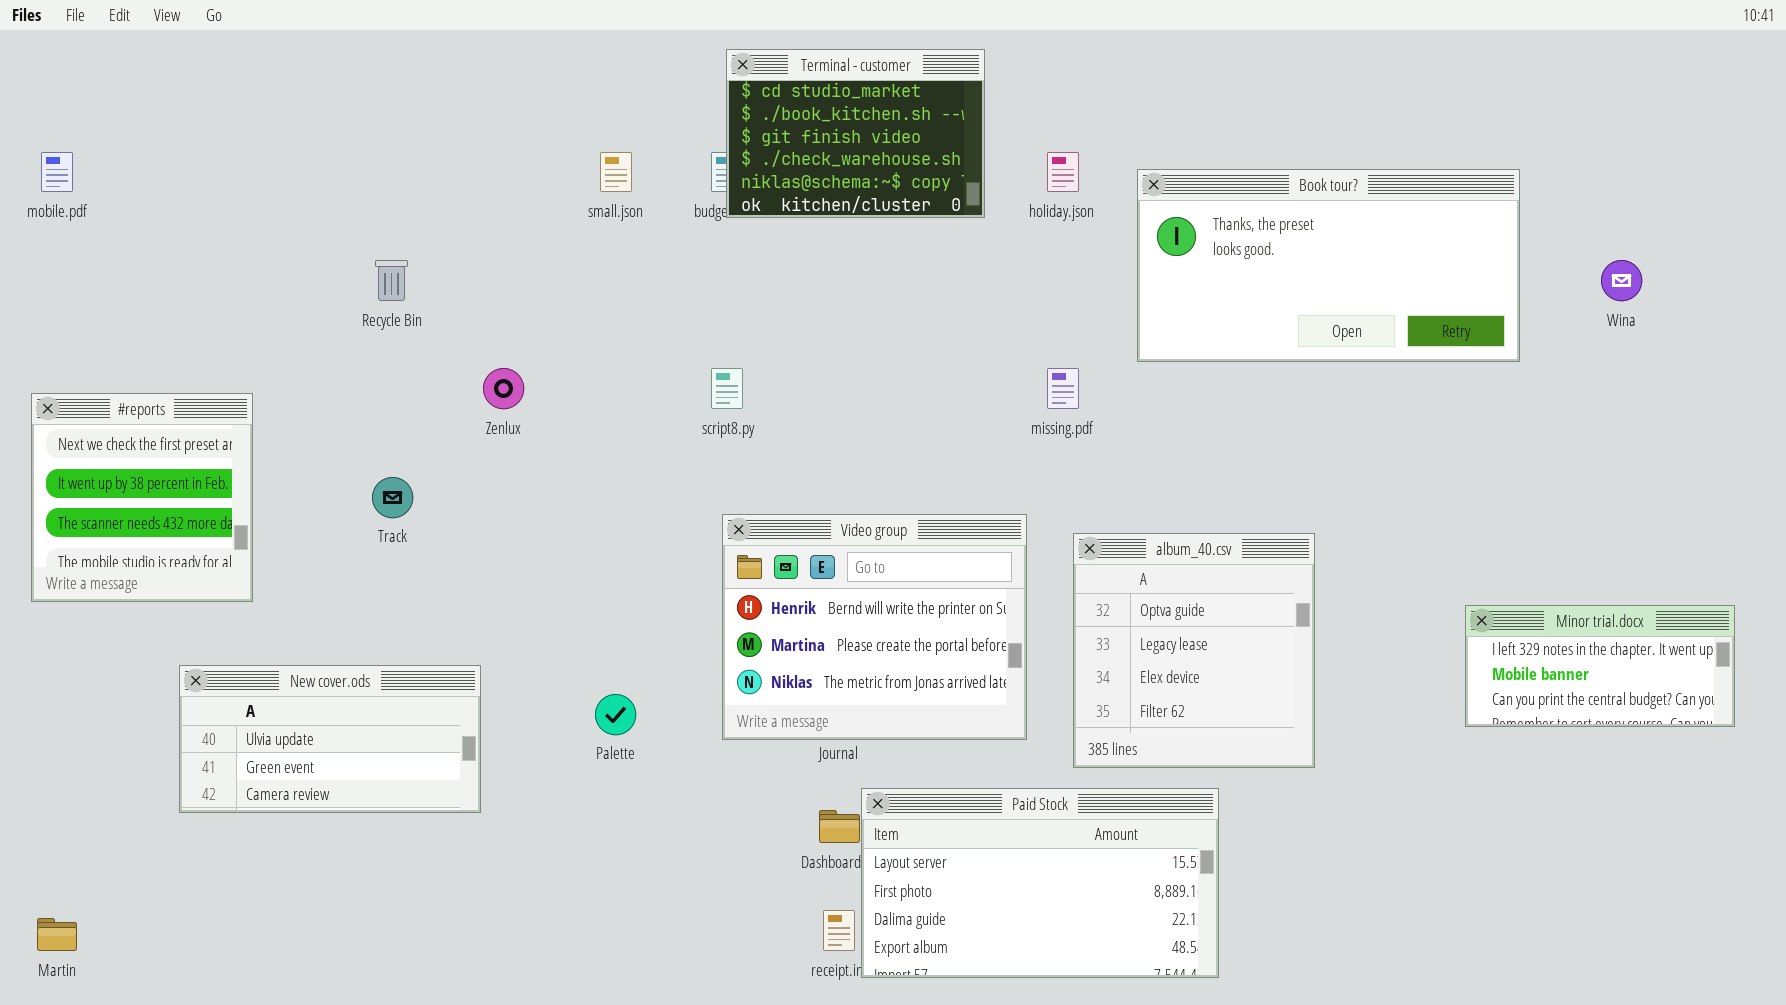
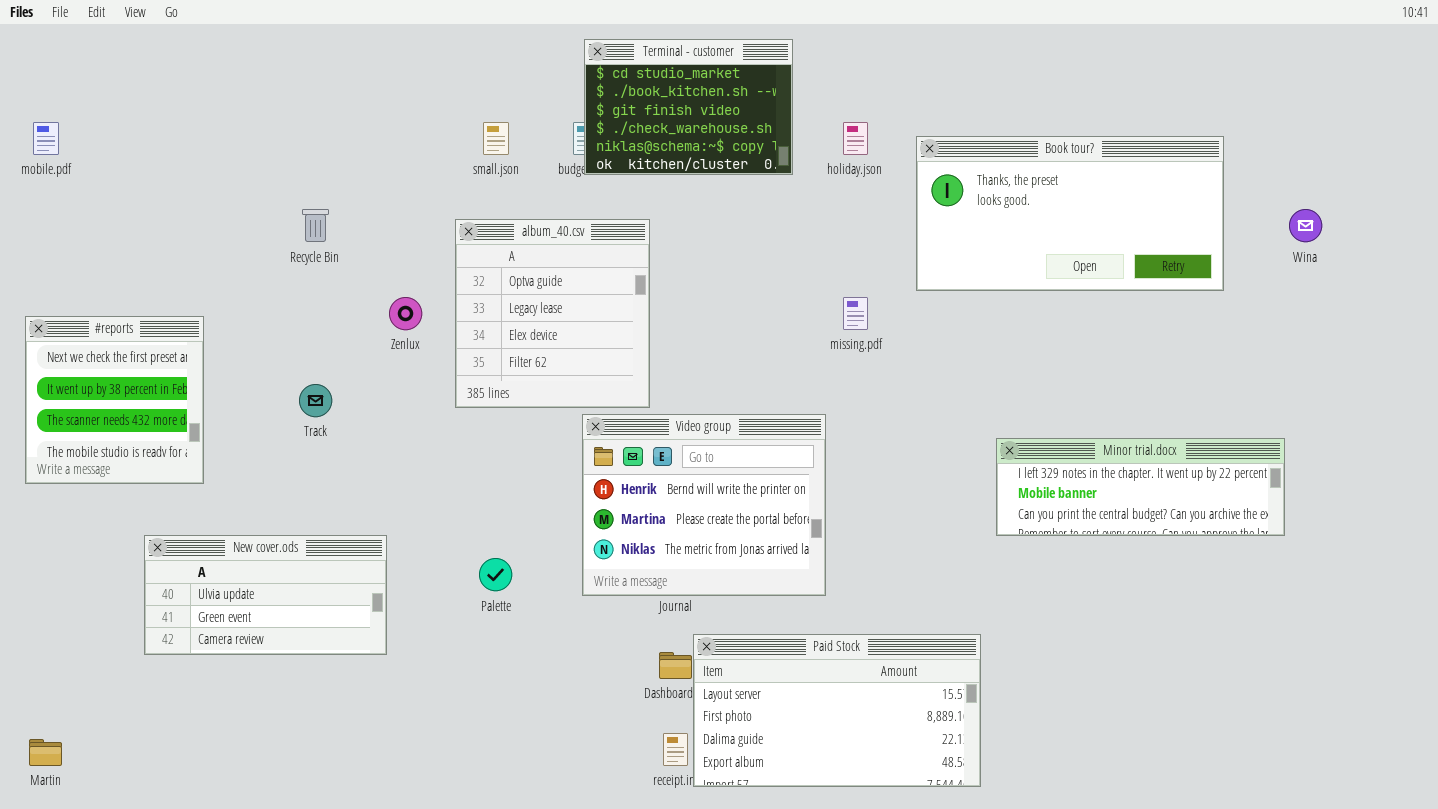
album_40.csv: [1073,533,1315,768] -> [455,219,650,408], moved
Minor trial.docx: [1465,605,1735,727] -> [996,438,1285,536], moved, resized

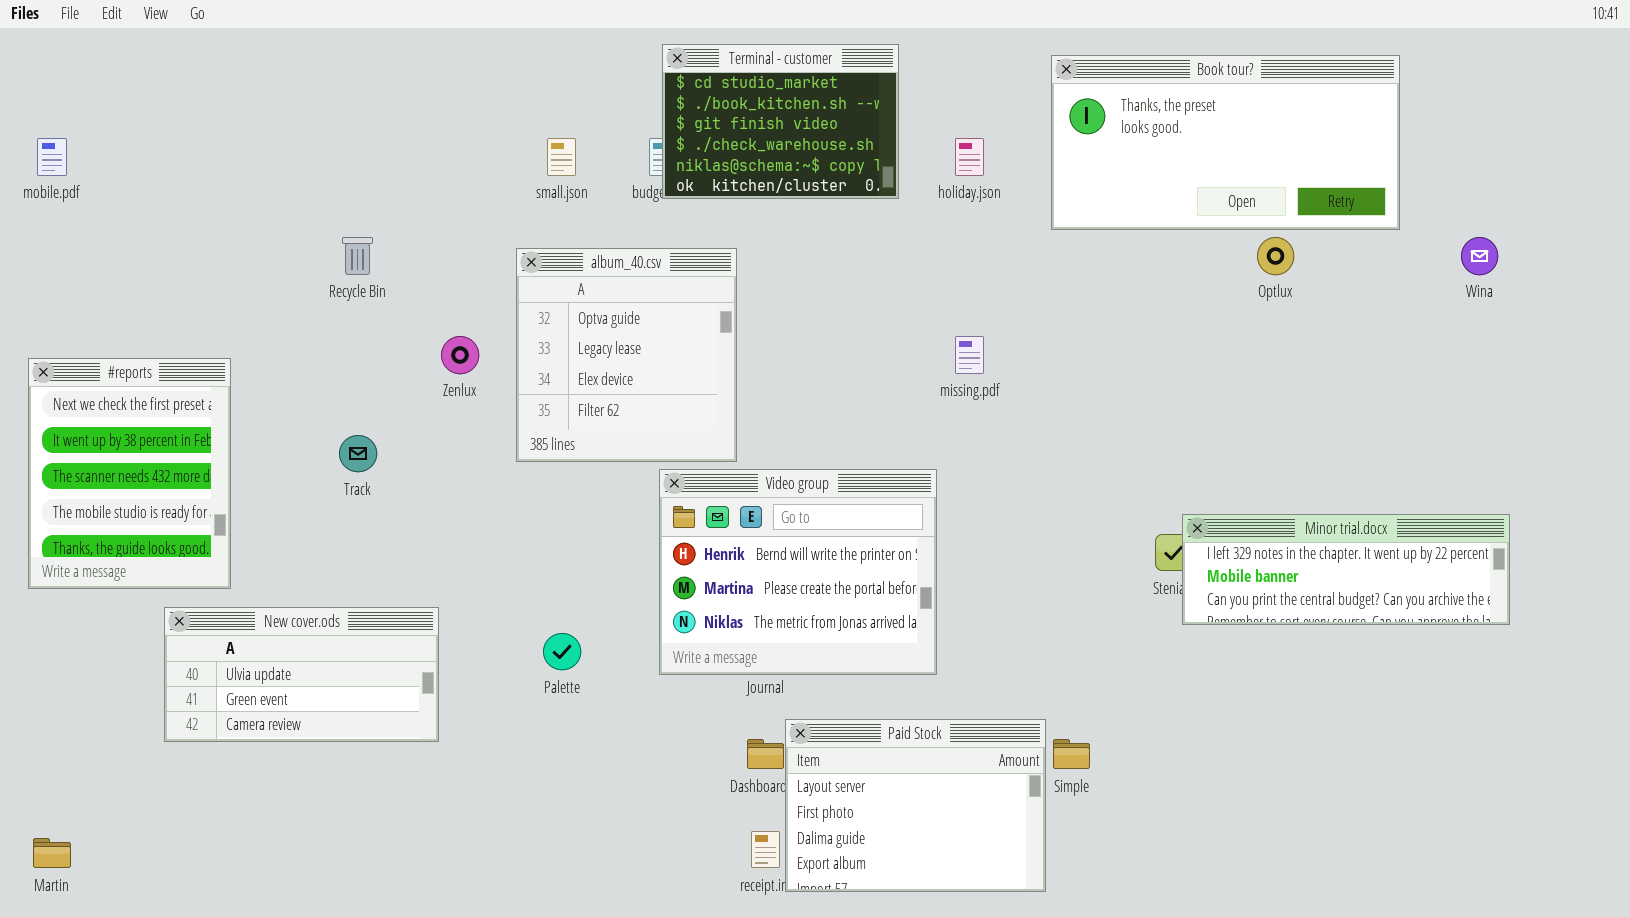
Book tour?: [916,136,1224,291] -> [1051,55,1400,230], moved
#reports: [25,316,204,484] -> [28,358,231,589], resized
Minor trial.docx: [996,438,1285,536] -> [1182,514,1510,625], moved
Paid Stock: [693,634,981,787] -> [785,719,1046,892], resized

